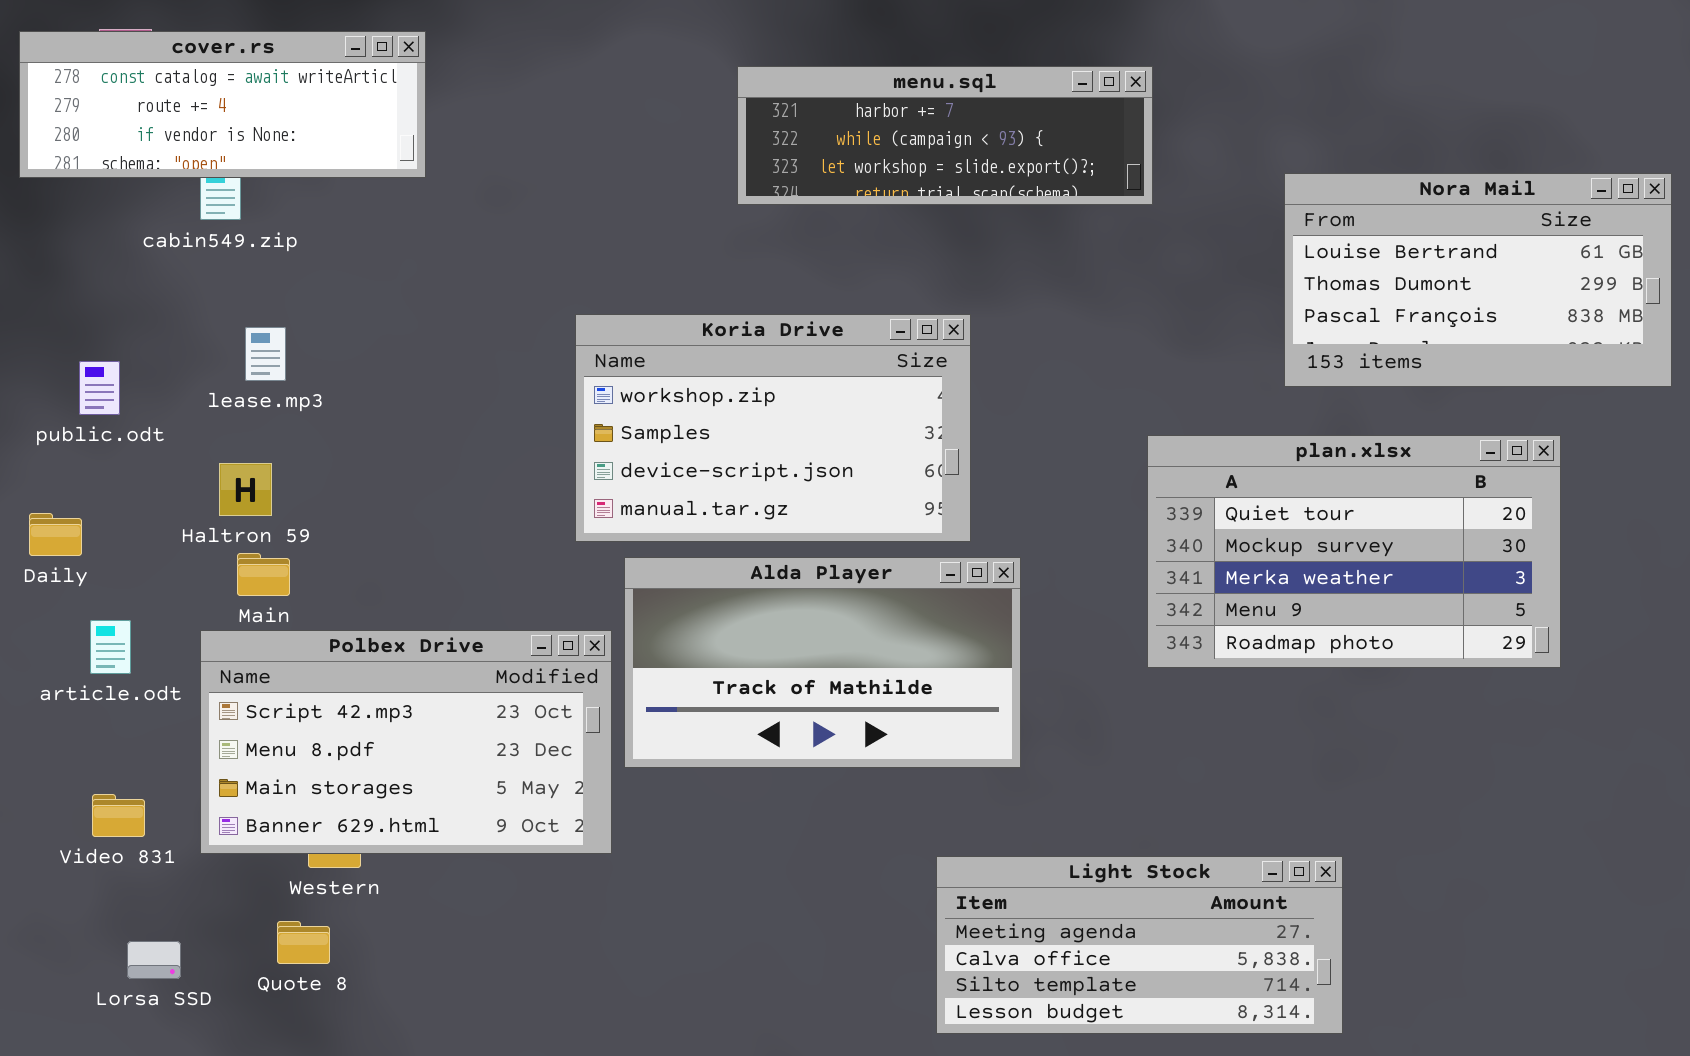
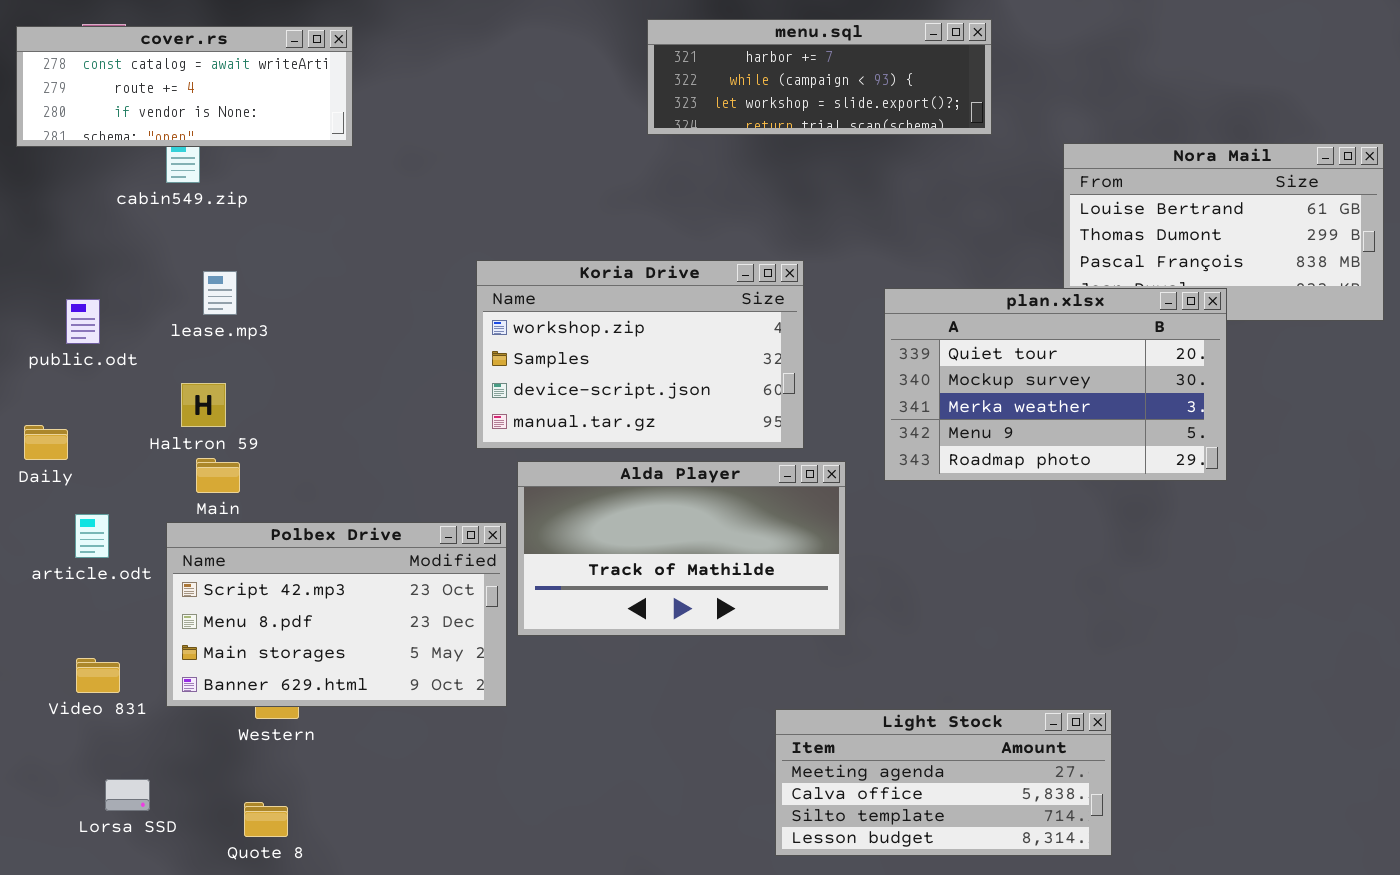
menu.sql: [737,66,1153,205] -> [647,19,992,135], moved
plan.xlsx: [1147,435,1561,668] -> [884,288,1227,481], moved
Quote 8: [277,921,330,964] -> [244,802,288,837], moved

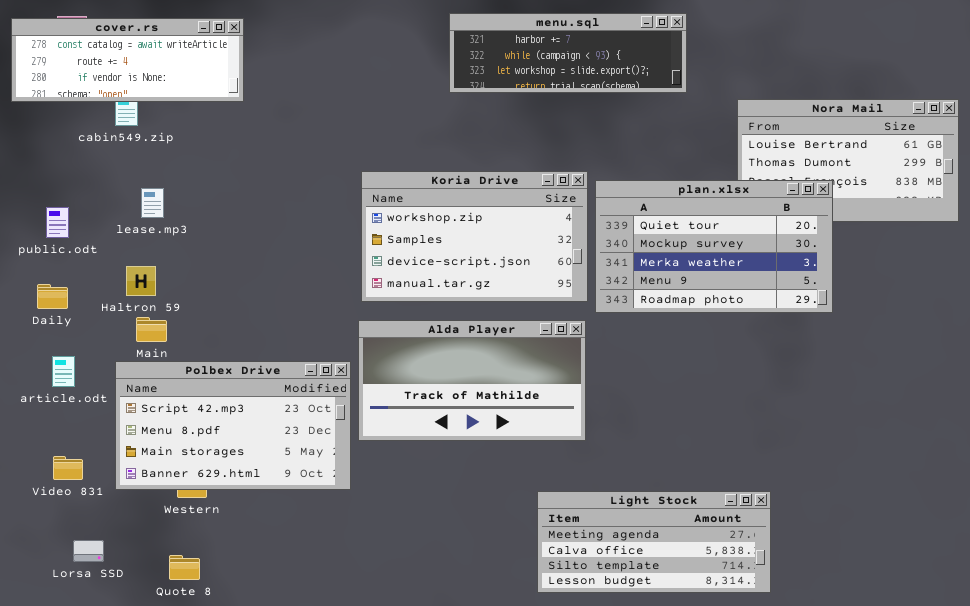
Koria Drive: [476,260,804,449] -> [361,171,588,302], moved
plan.xlsx: [884,288,1227,481] -> [595,180,833,313], moved
Daily: [24,425,68,460] -> [37,284,68,309], moved

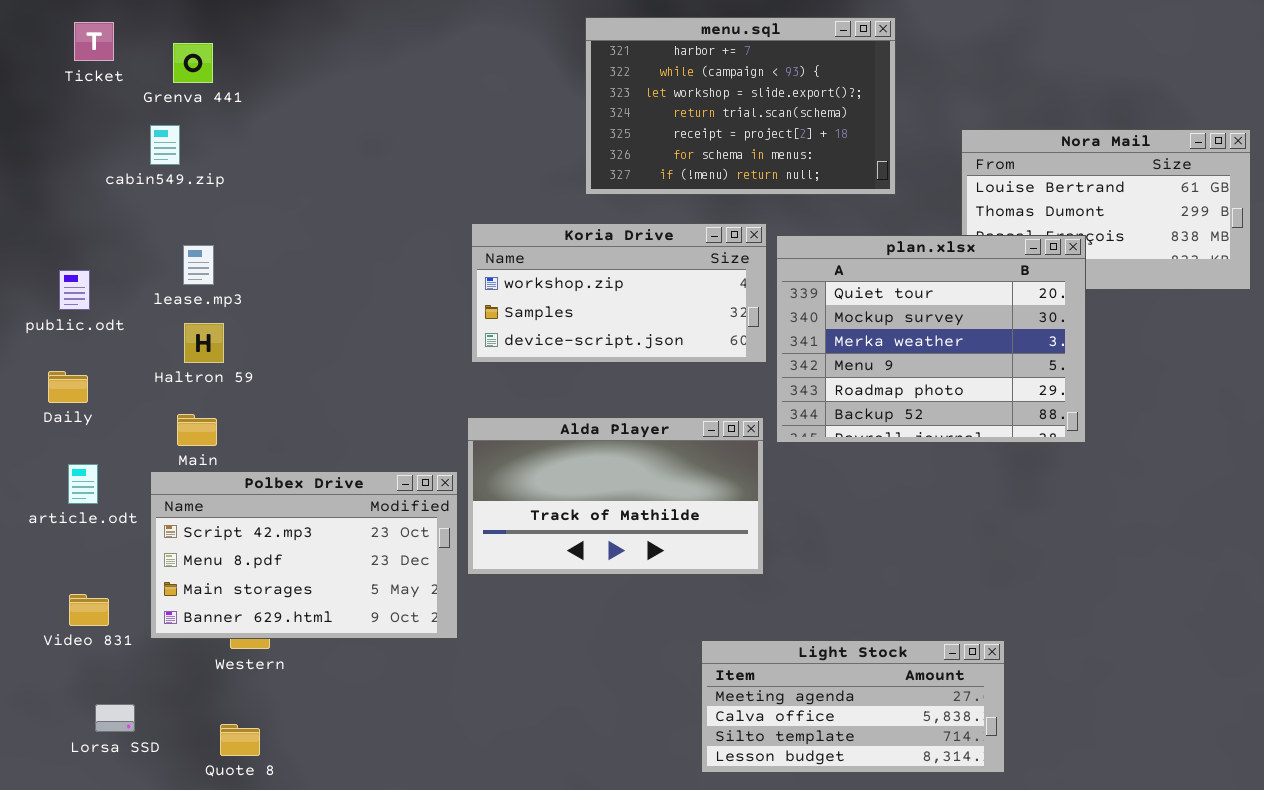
menu.sql: [449,13,687,93] -> [585,17,896,195], resized
cover.rs: [11,18,244,102] -> none, closed
Koria Drive: [361,171,588,302] -> [471,223,767,363], resized
plan.xlsx: [595,180,833,313] -> [776,235,1086,443], resized
Haltron 59: [126,266,156,296] -> [184,323,224,363], moved

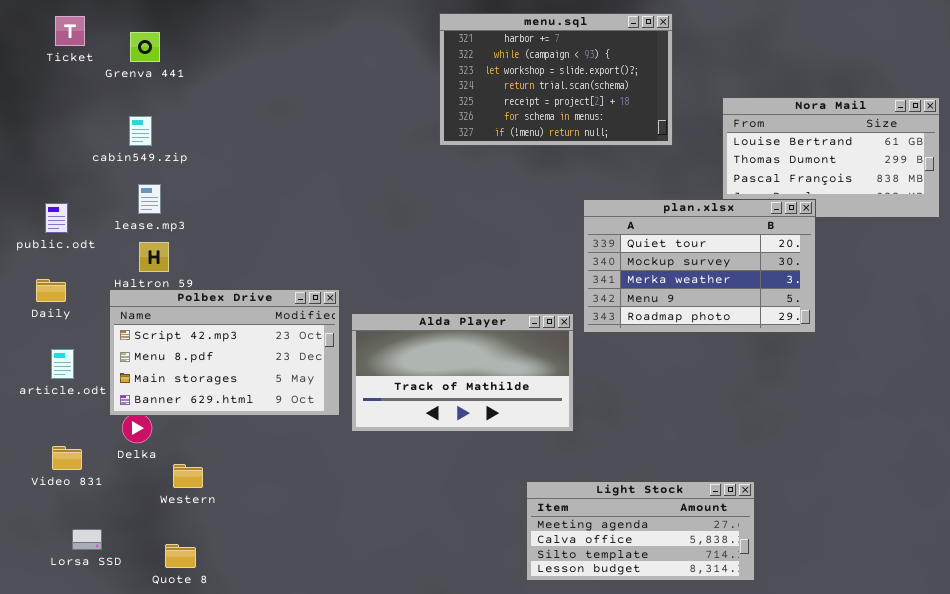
cabin549.zip: [150,125,180,165] -> [129,116,152,146], moved
Koria Drive: [471,223,767,363] -> none, closed
plan.xlsx: [776,235,1086,443] -> [583,199,816,333], resized
Polbex Drive: [150,471,458,639] -> [109,289,340,416], moved

